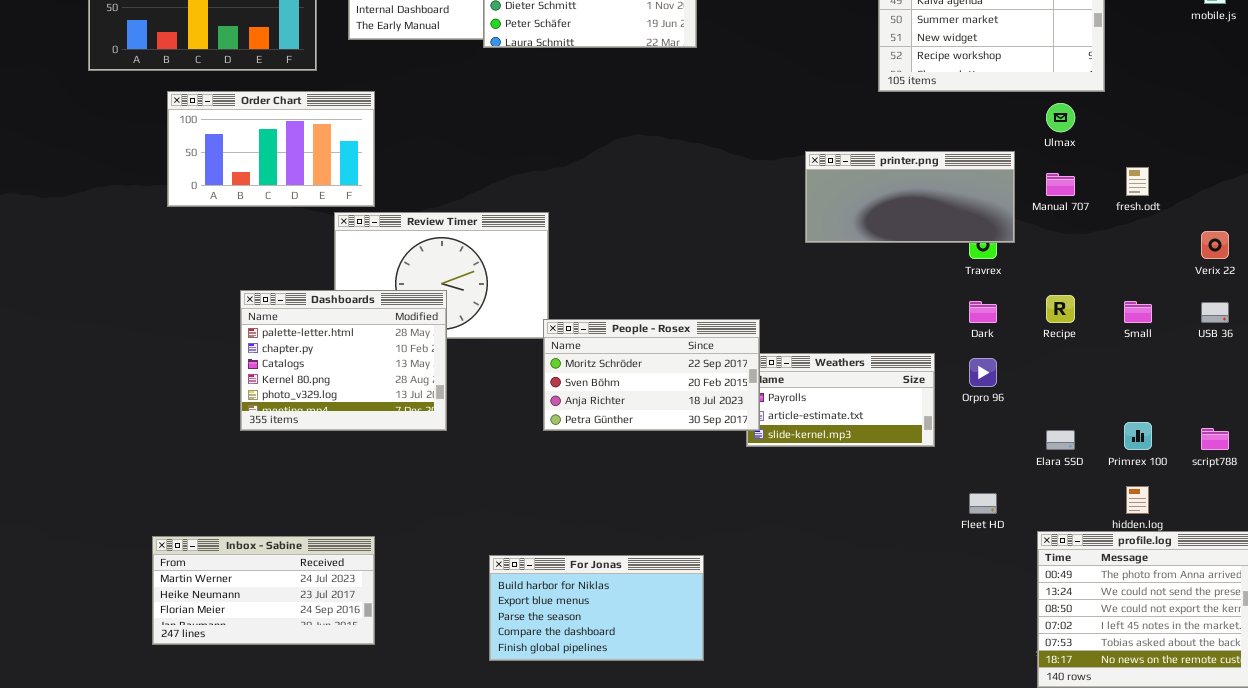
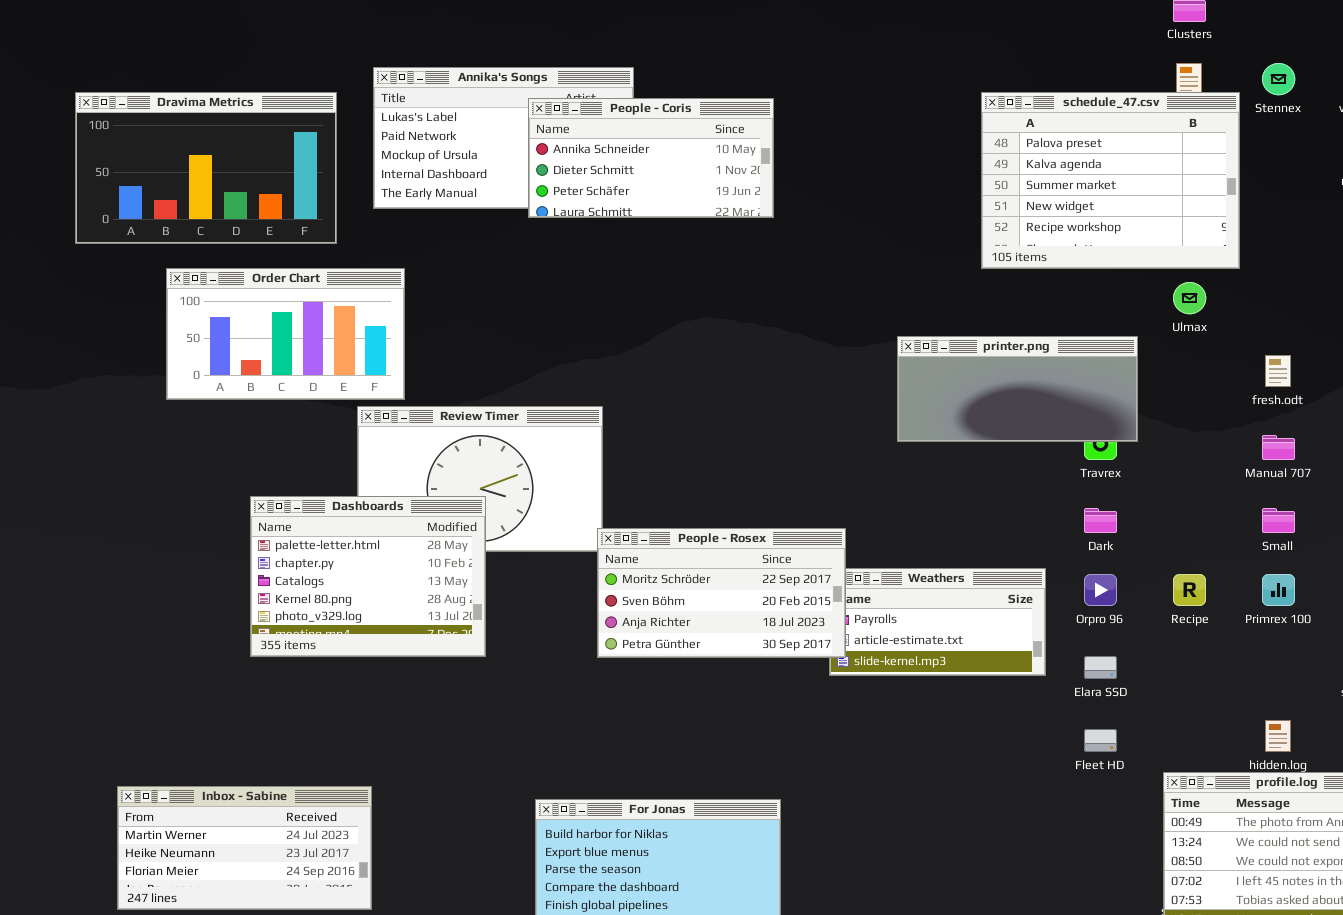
Manual 707: [1046,173,1075,196] -> [1262,435,1295,460], moved
Recipe: [1046,295,1075,323] -> [1173,574,1206,606], moved
Primrex 100: [1124,422,1152,450] -> [1262,574,1295,606], moved
Elara SSD: [1046,430,1075,450] -> [1084,656,1117,679], moved
Inbox - Sabine: [152,536,375,645] -> [117,786,372,910], moved

